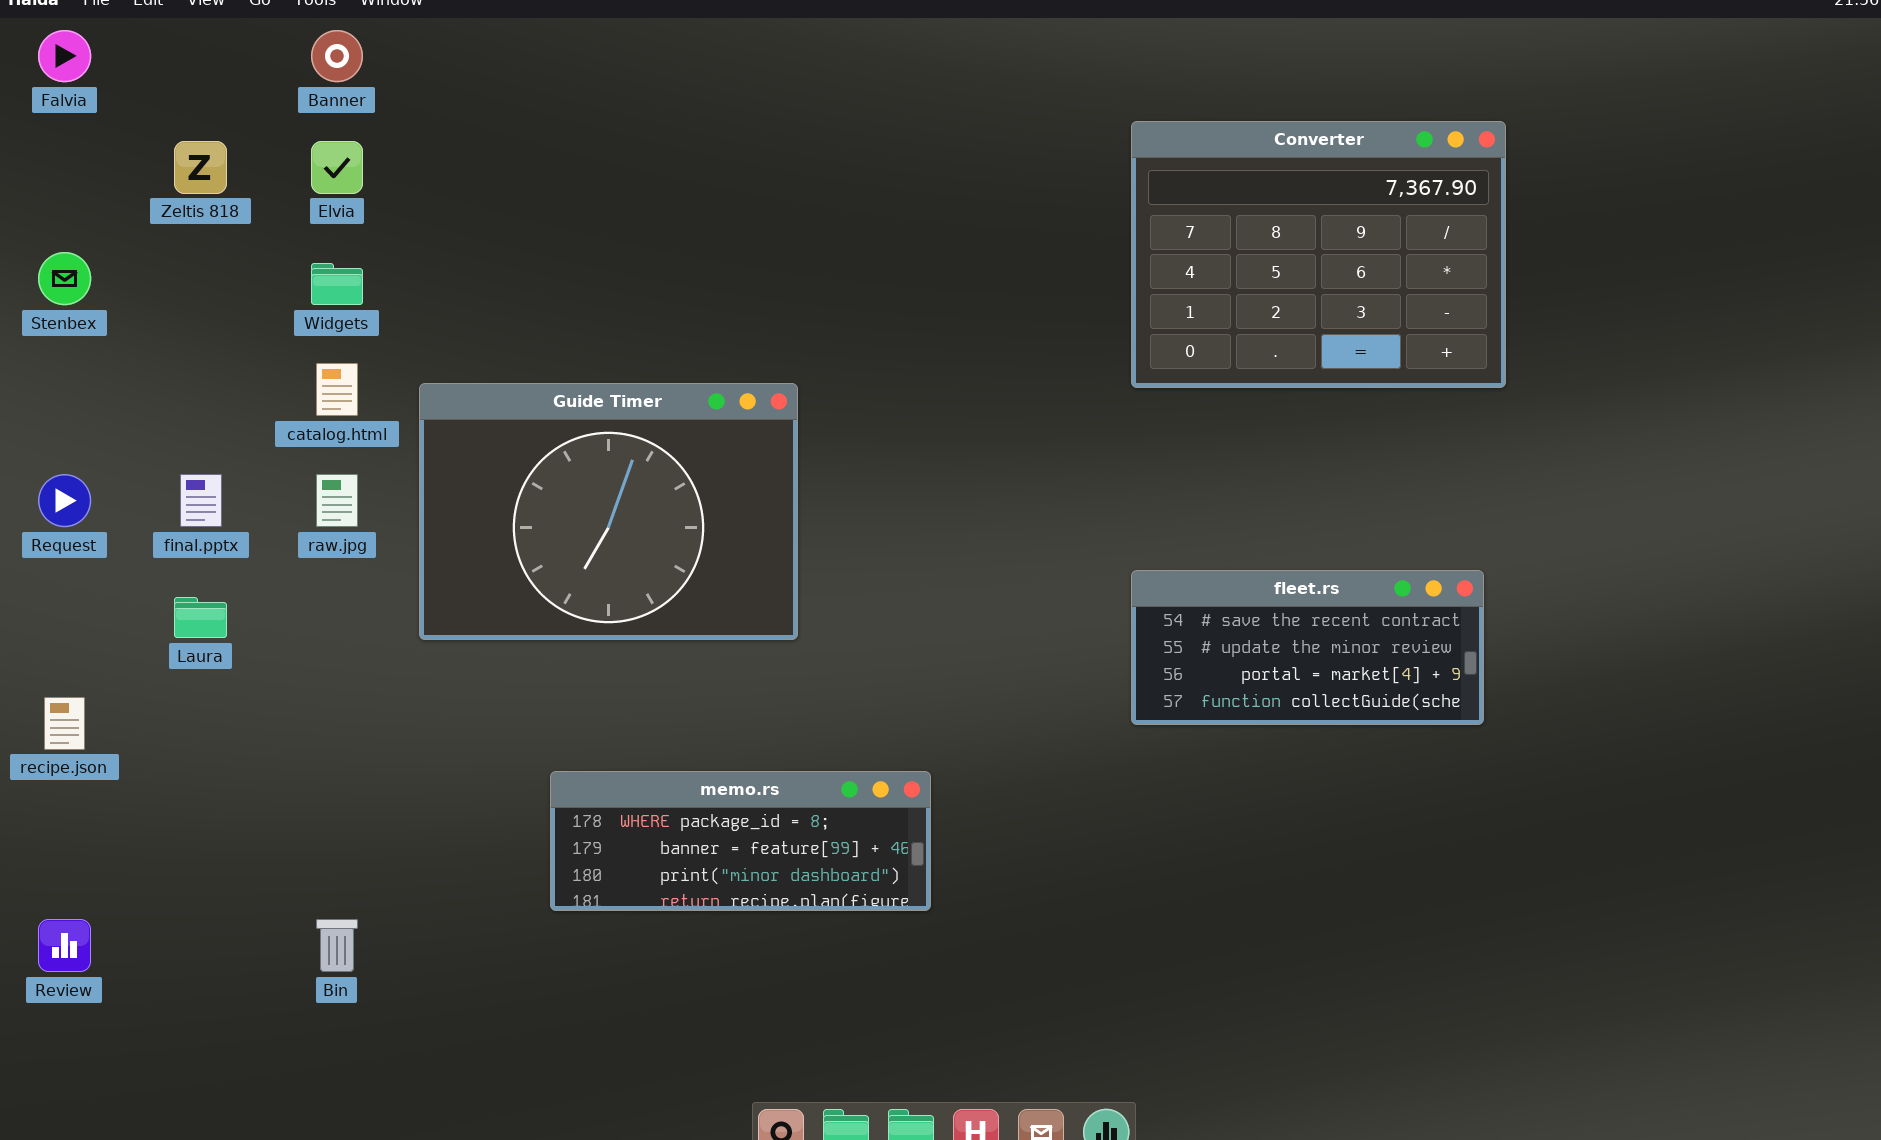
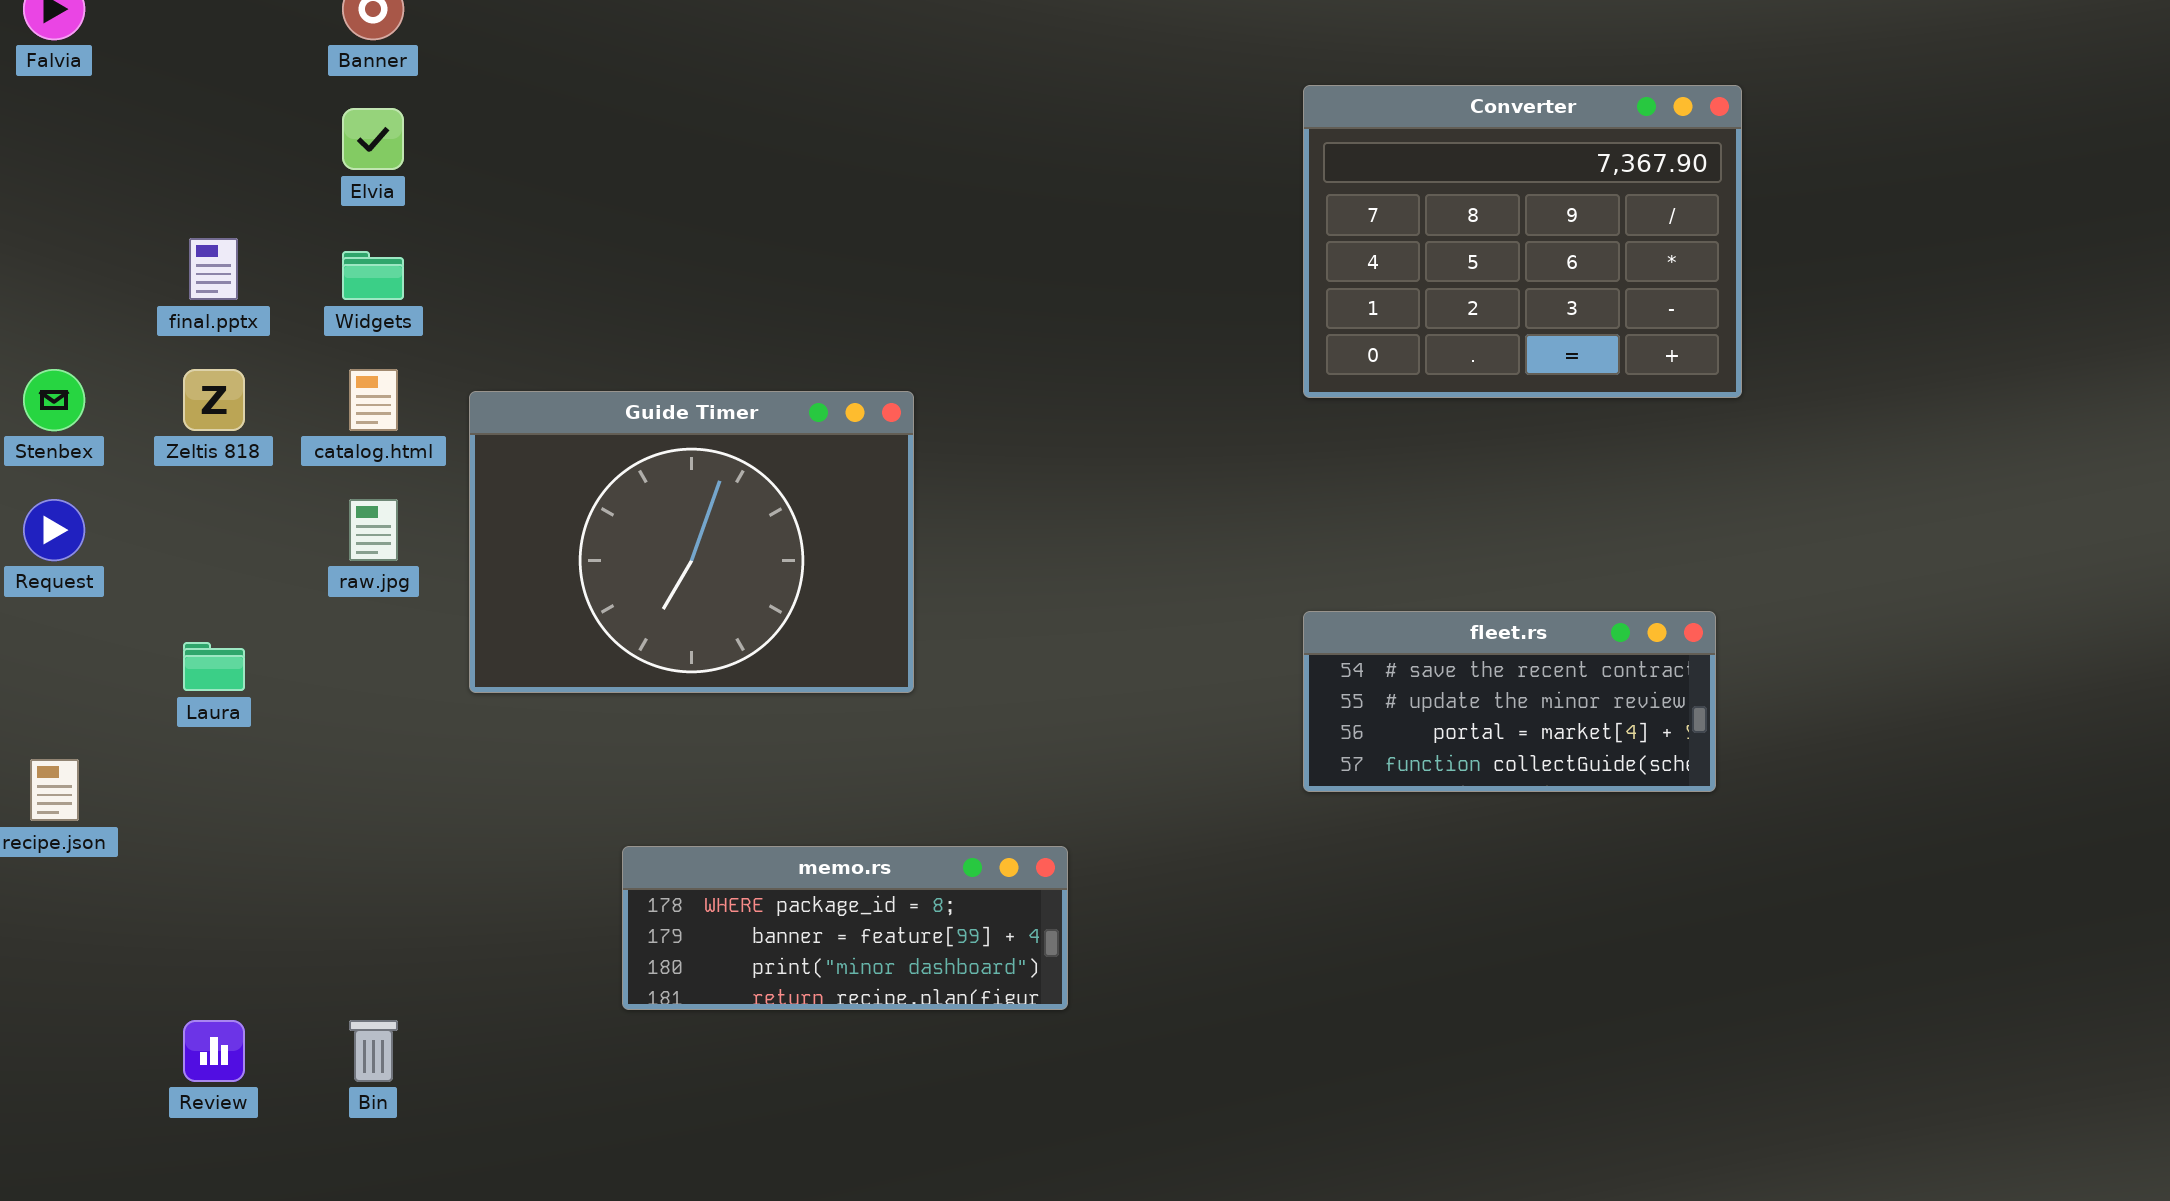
Zeltis 818: [174,141,227,194] -> [183,369,245,431], moved
Stenbex: [38,252,91,305] -> [23,369,85,431], moved
final.pptx: [180,474,222,527] -> [189,238,238,300], moved
Review: [38,919,91,972] -> [183,1020,245,1082], moved

